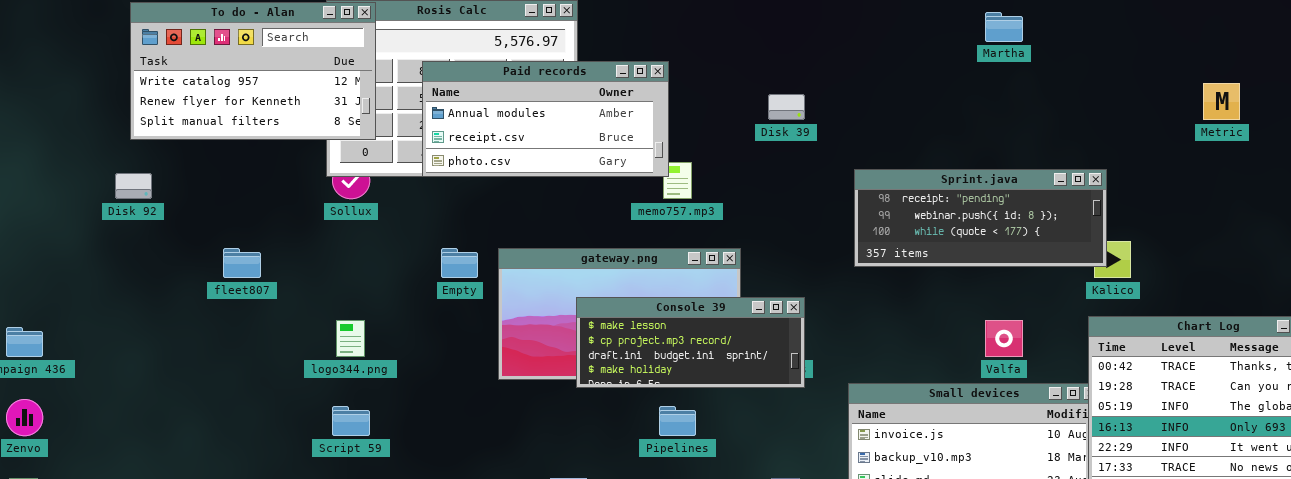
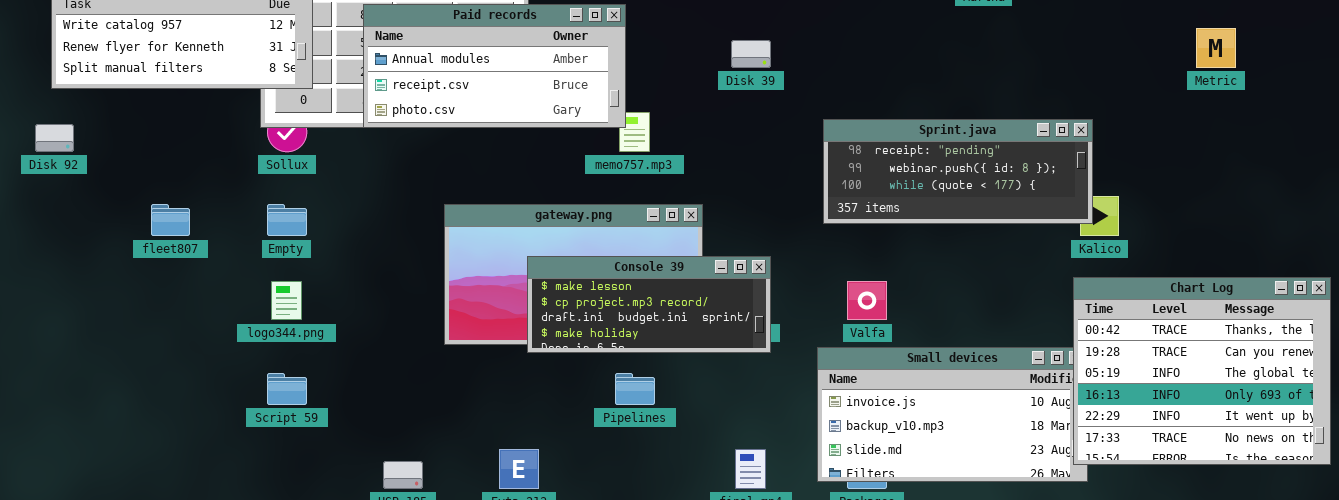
Empty: [441,248,478,278] -> [267,204,307,236], moved
Valfa: [985,320,1023,357] -> [847,281,887,320], moved

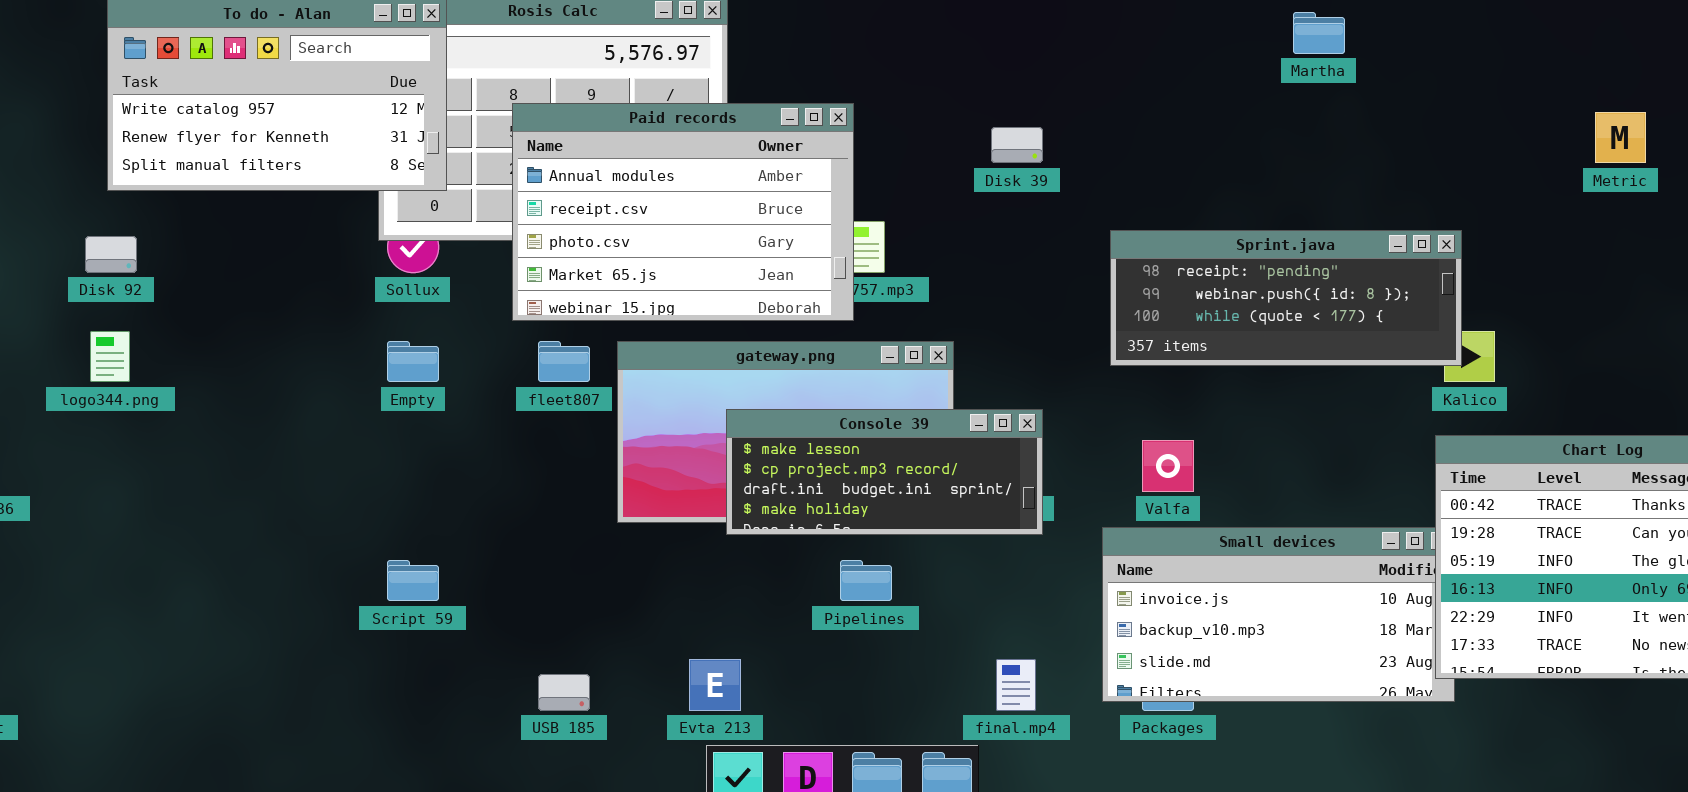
Paid records: [363,4,626,128] -> [512,103,854,321], moved, resized
fleet807: [151,204,190,236] -> [538,341,590,382], moved
logo344.png: [271,281,302,320] -> [90,331,130,382], moved

